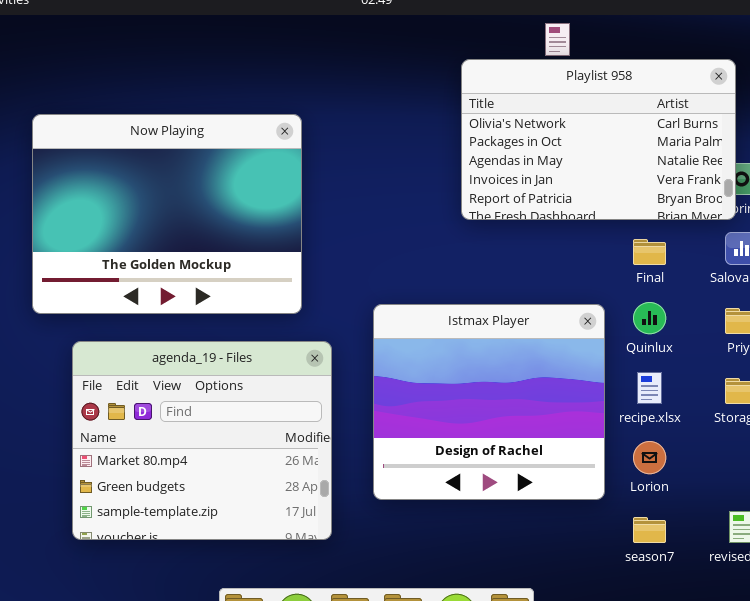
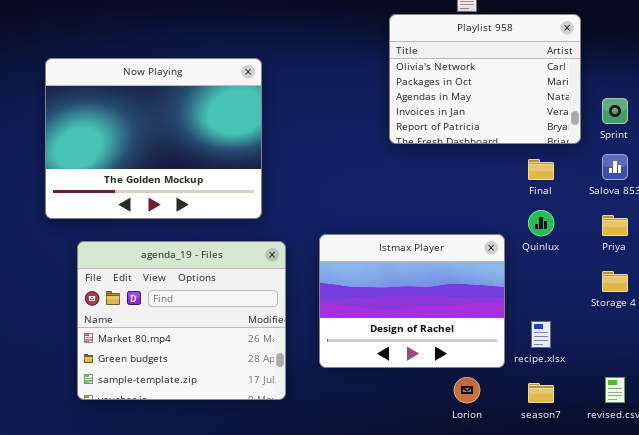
Playlist 958: [461,59,736,220] -> [389,14,581,144], resized
Istmax Player: [373,304,605,500] -> [319,234,505,368], resized
recipe.xlsx: [637,372,662,404] -> [531,321,551,348], moved
Lorion: [633,441,666,474] -> [454,377,480,403], moved

